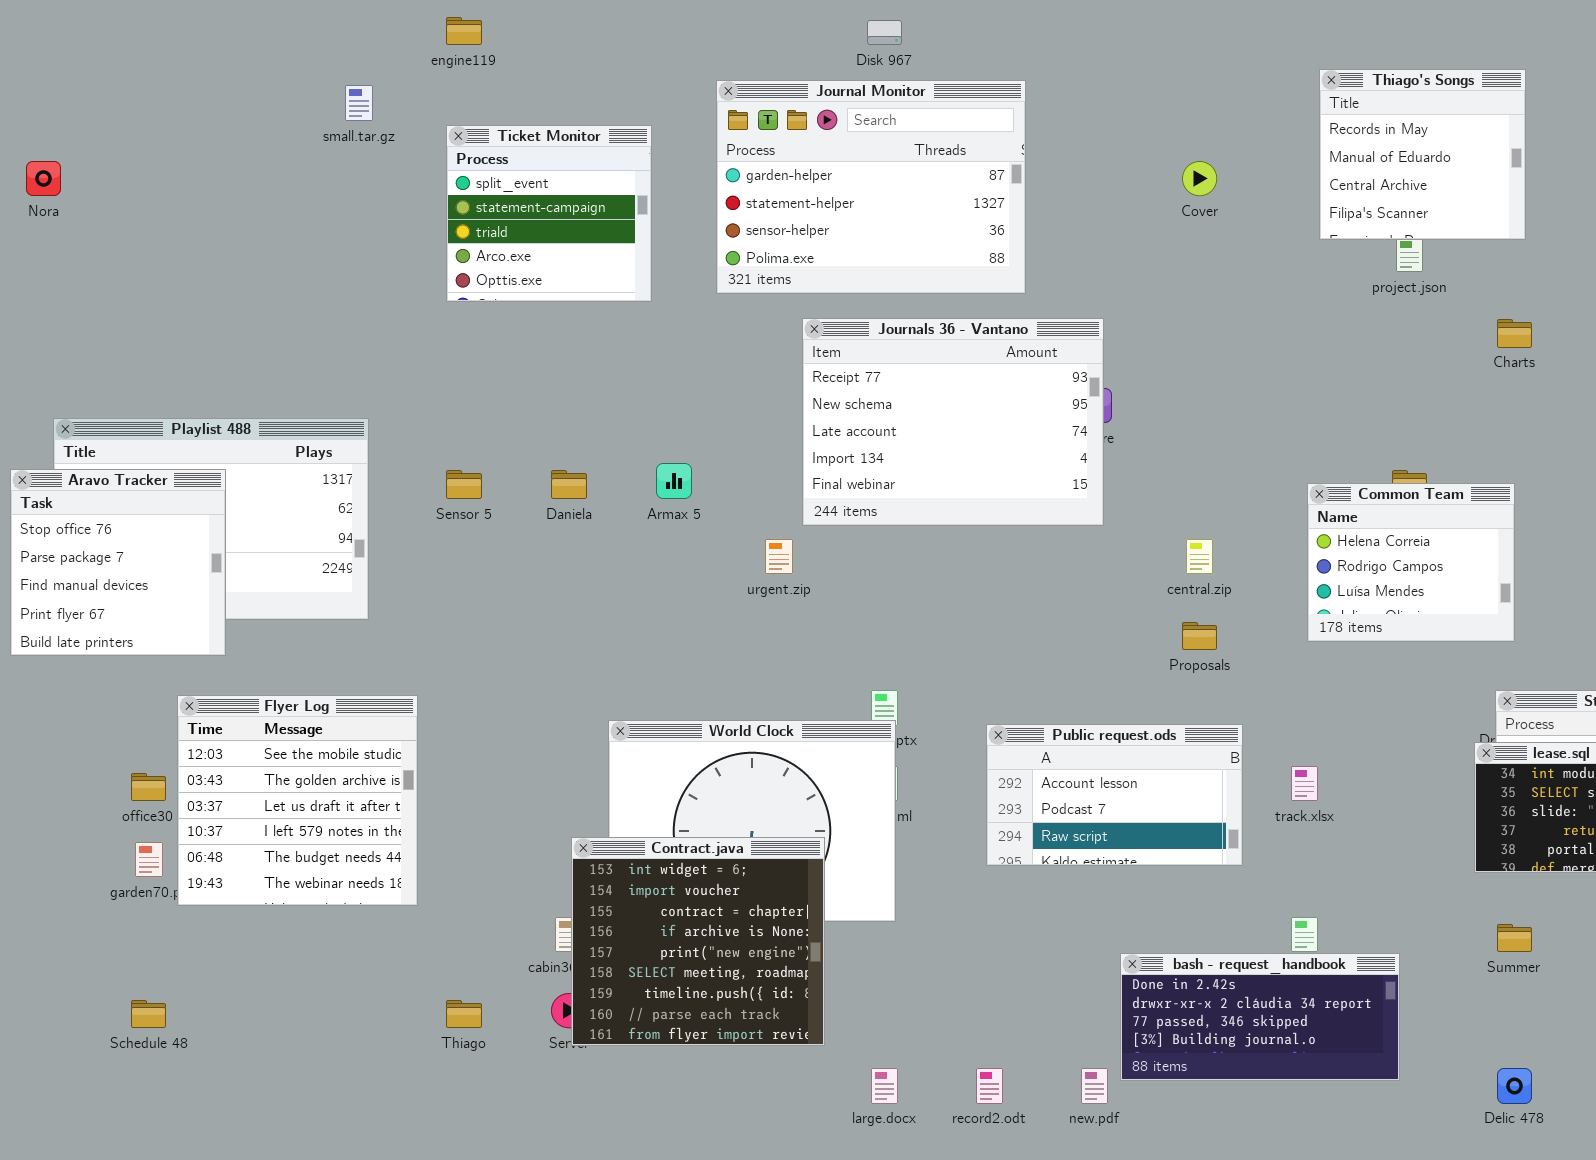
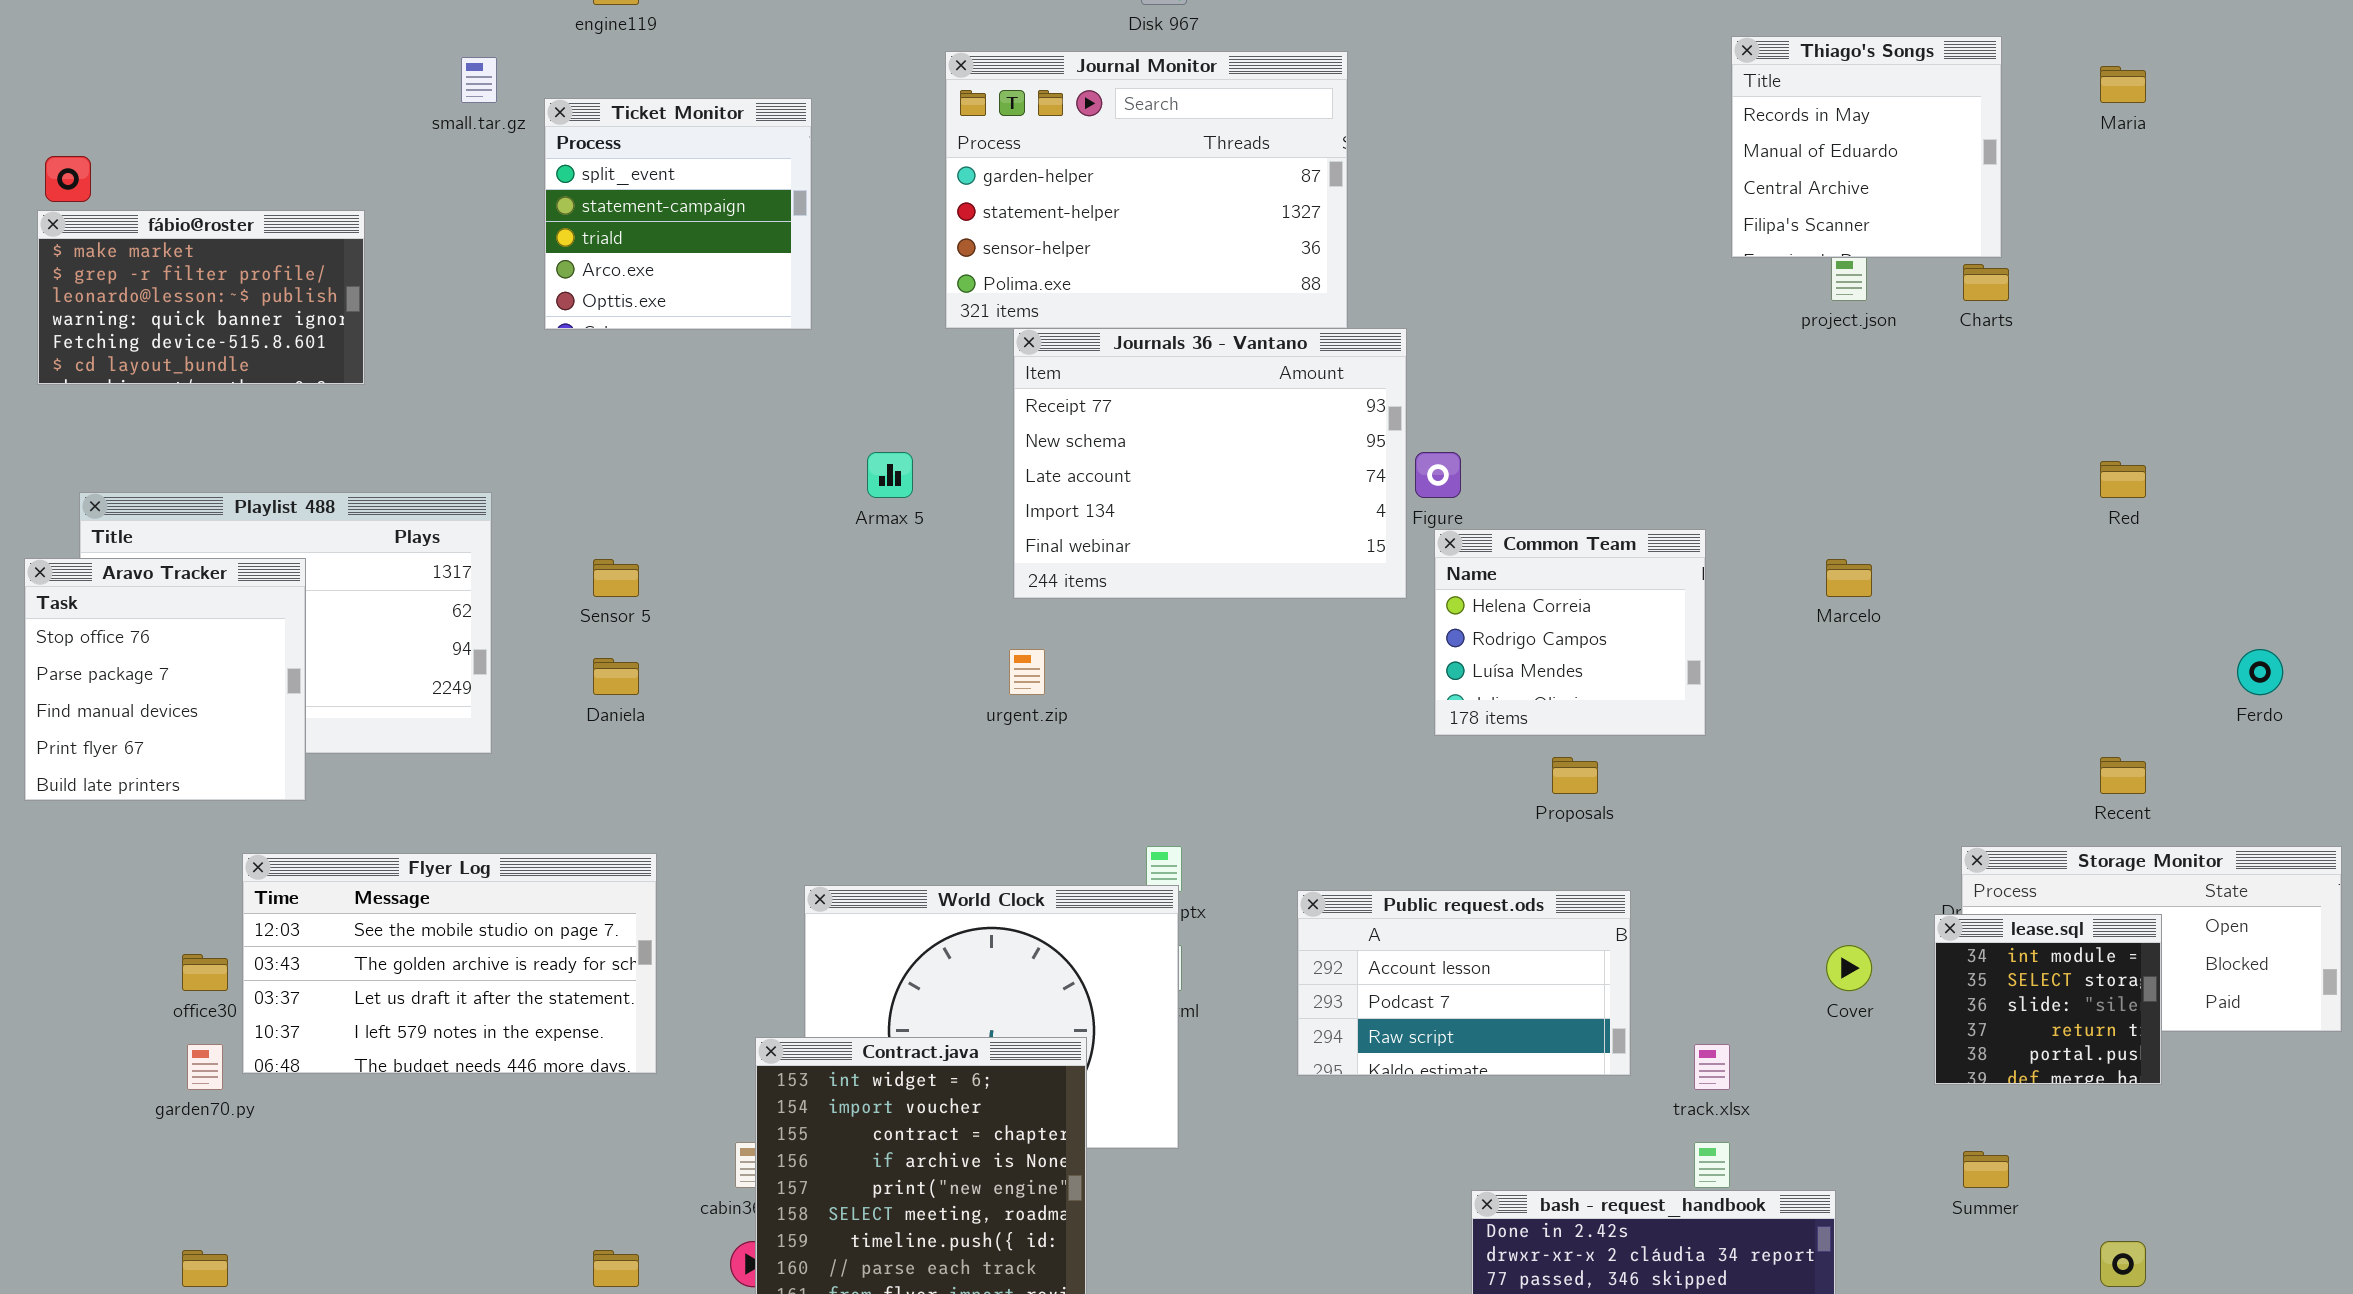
Ticket Monitor: [446,125,652,302] -> [544,98,812,330], moved
Cover: [1182,161,1217,196] -> [1826,945,1872,991], moved
fábio@roster: none -> [37,210,365,385], opened
Journals 36 - Vantano: [802,318,1104,526] -> [1013,328,1407,599], moved
Charts: [1497,319,1532,348] -> [1963,264,2009,301], moved
Armax 5: [656,463,692,499] -> [867,452,913,498], moved
Daniela: [551,470,587,499] -> [593,658,639,695], moved
Common Team: [1307,483,1515,642] -> [1434,529,1706,736], moved
Flyer Log: [177,695,418,906] -> [242,853,657,1074], resized
track.xlsx: [1291,766,1318,801] -> [1694,1044,1730,1090], moved

